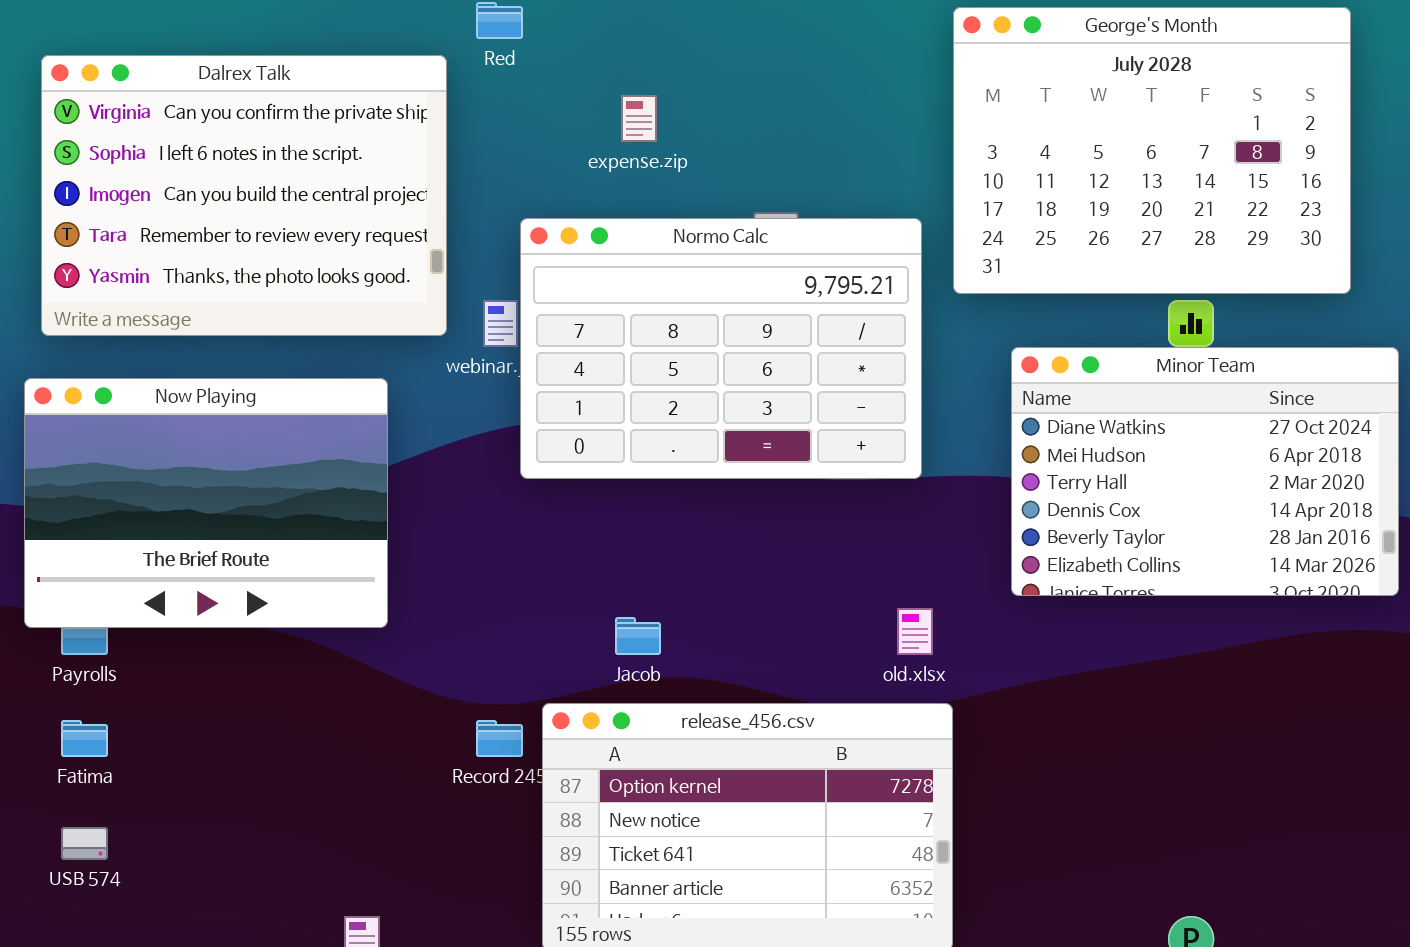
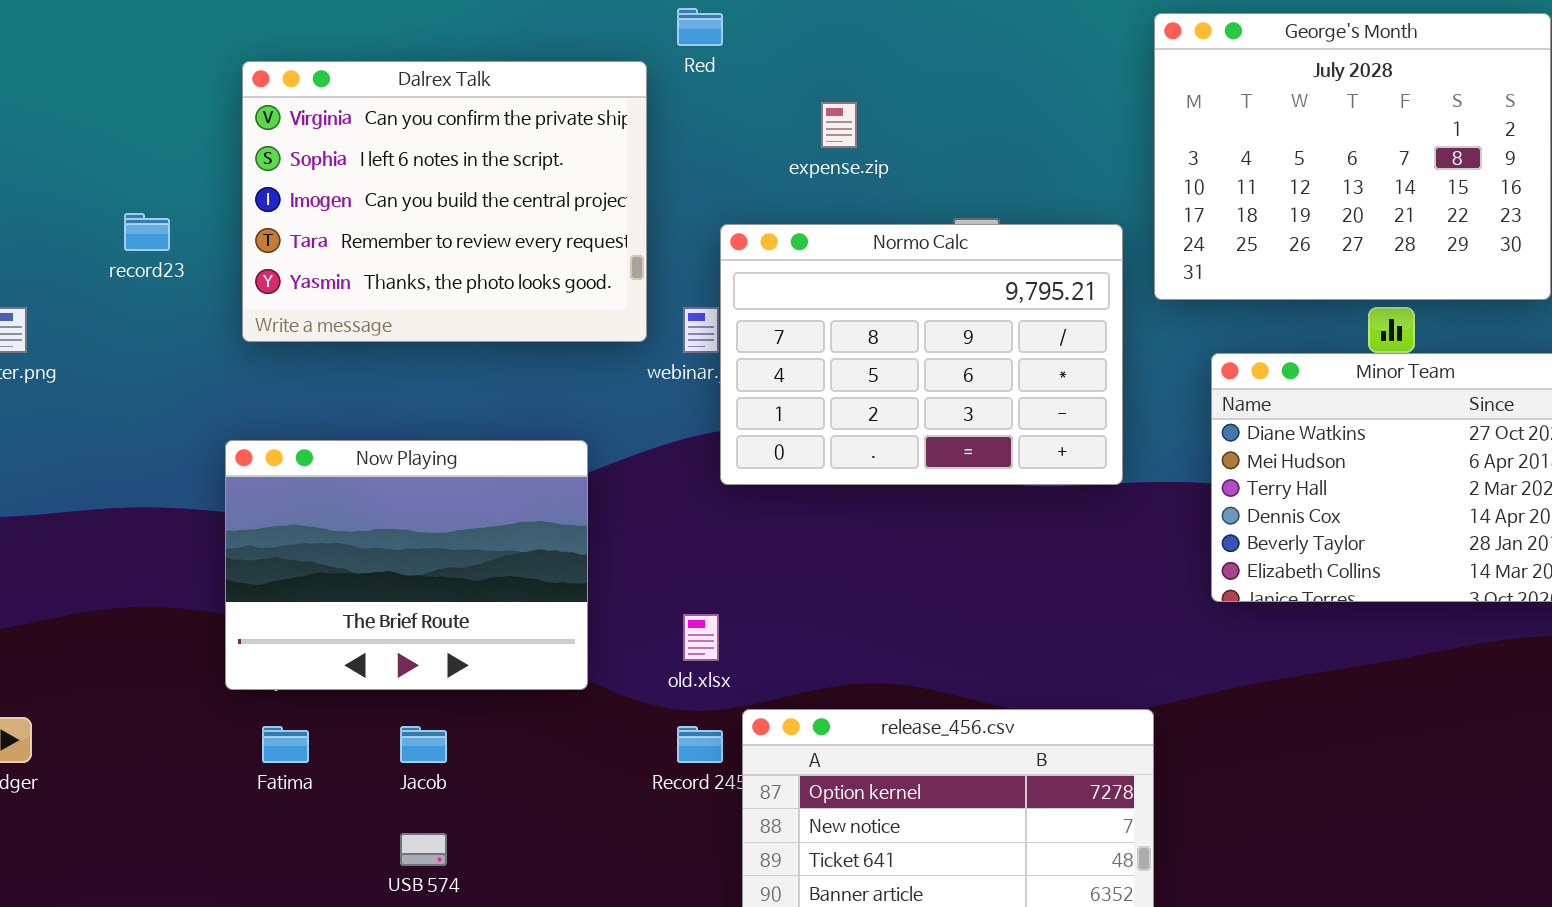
Now Playing: [24,378,388,628] -> [225,440,588,690], moved
old.xlsx: [897,608,933,655] -> [683,614,719,661], moved
Jacob: [615,617,661,655] -> [400,726,447,763], moved
USB 574: [61,827,108,860] -> [400,833,447,866], moved

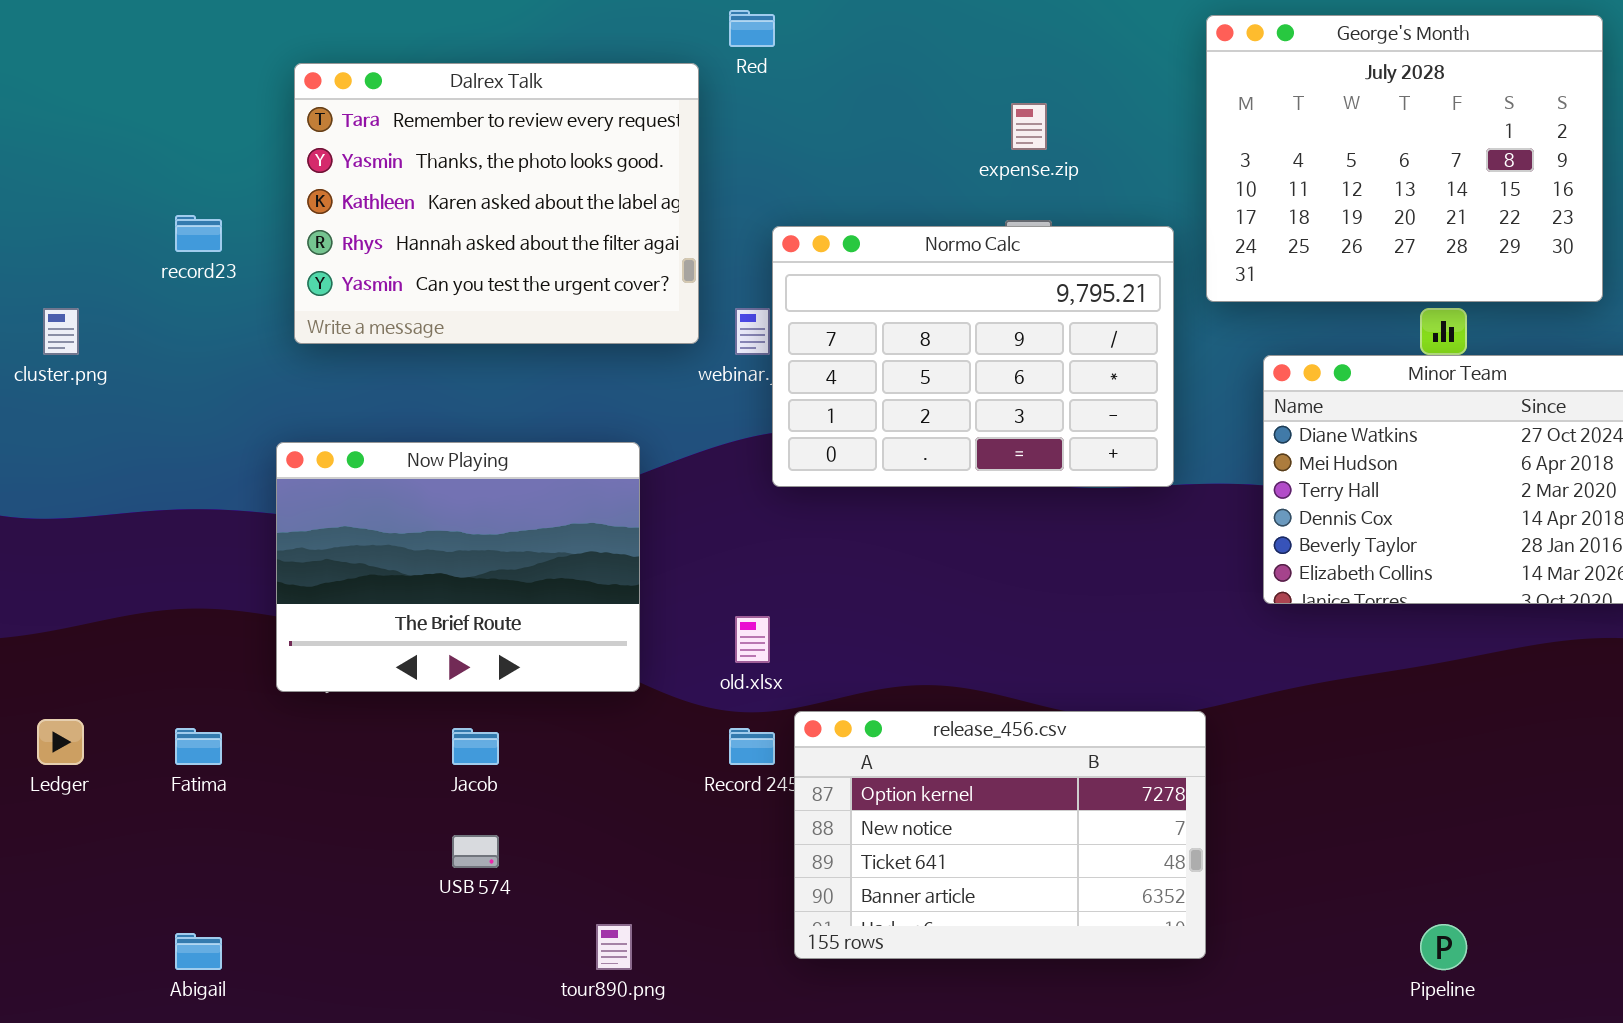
Dalrex Talk: [242,61,647,342] -> [294,63,699,344], scrolled down 3 rows
expense.zip: [821,102,857,148] -> [1011,103,1047,150], moved
Fatima: [262,726,309,763] -> [175,728,222,765], moved

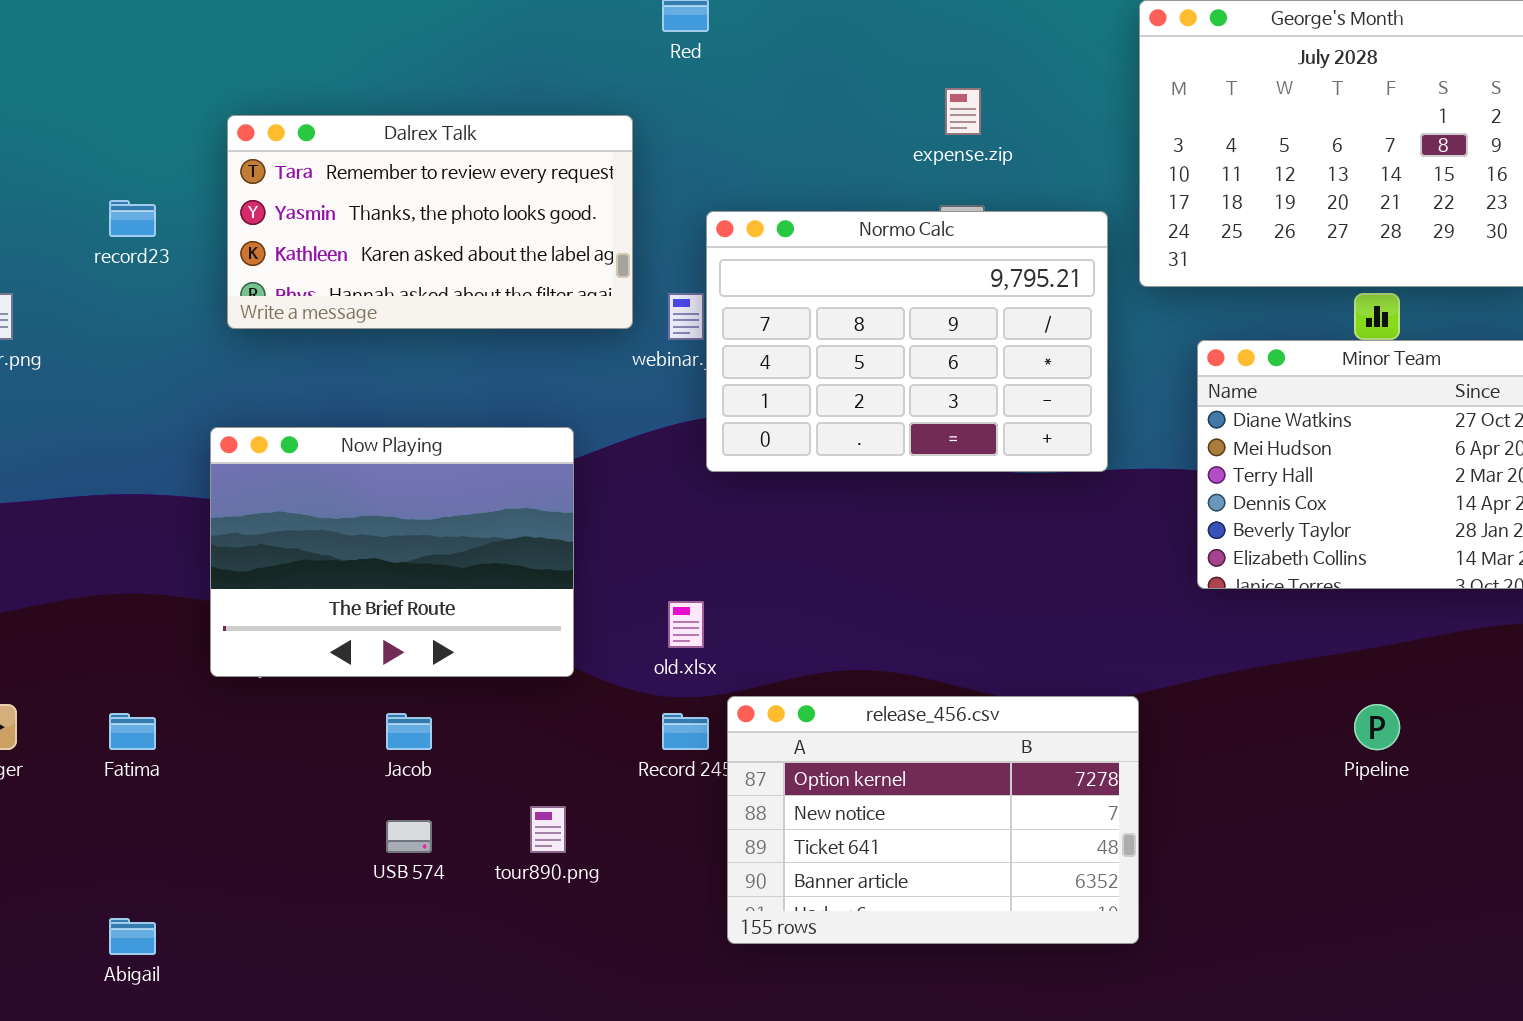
Dalrex Talk: [294,63,699,344] -> [227,115,633,329], resized
tour890.png: [596,924,632,970] -> [530,806,566,853], moved
Pipeline: [1420,924,1467,970] -> [1354,704,1400,750], moved

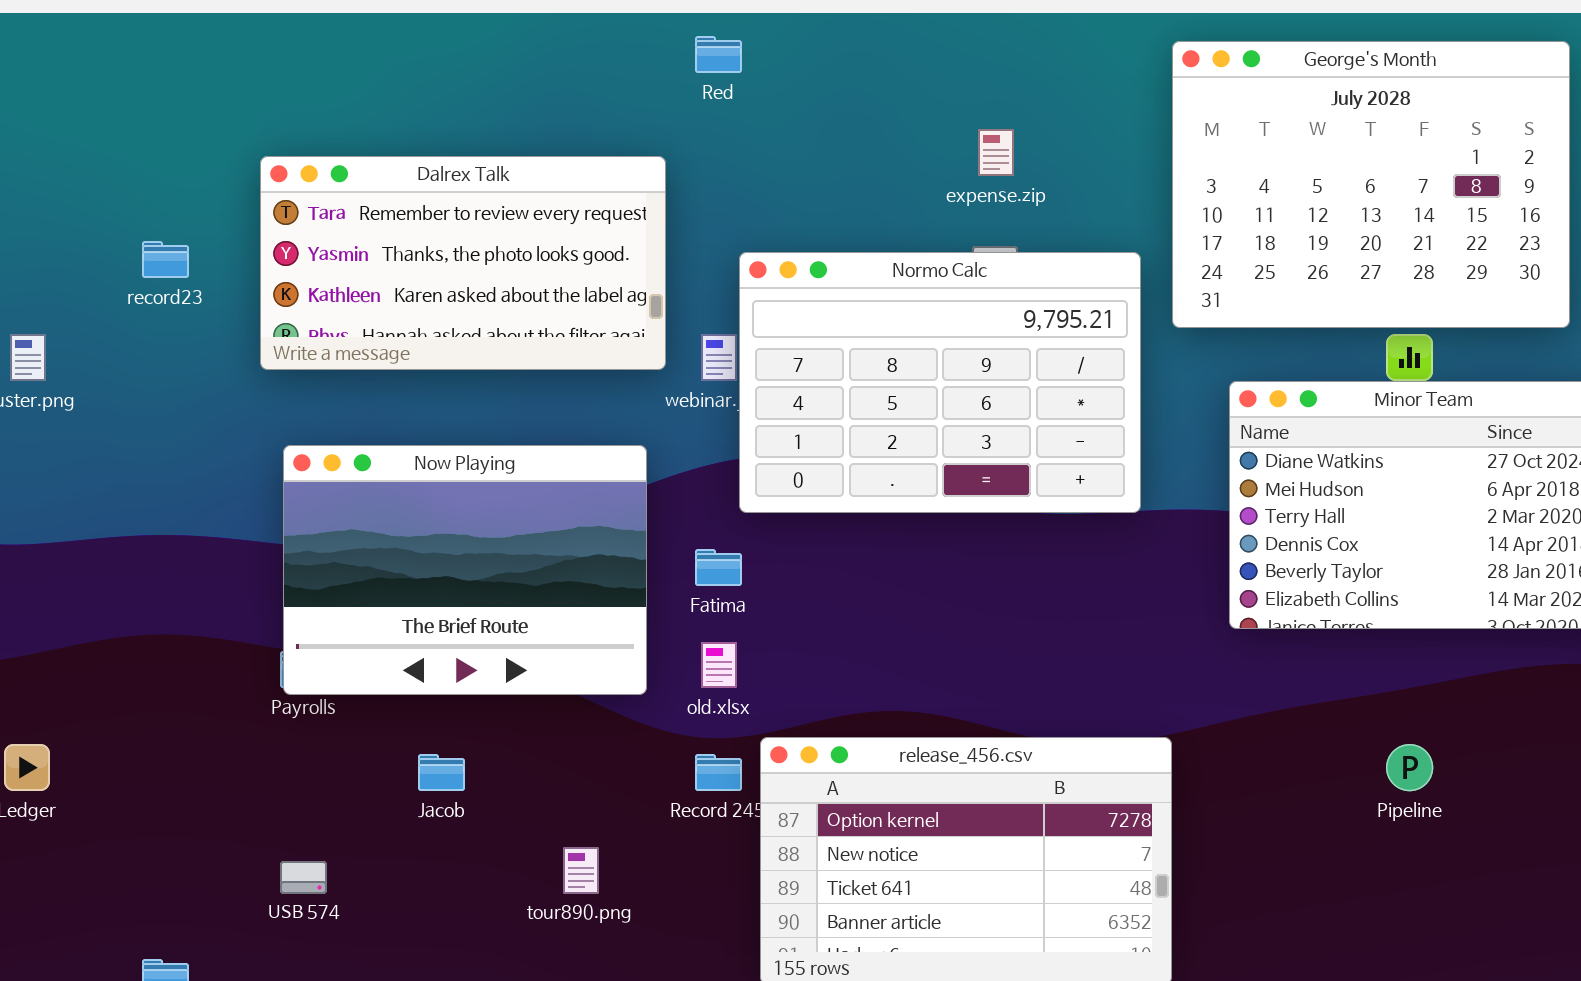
Now Playing: [210,427,574,677] -> [283,445,647,695], moved
Fatima: [109,713,156,750] -> [695,549,742,586], moved
USB 574: [386,820,432,853] -> [280,861,327,894], moved

